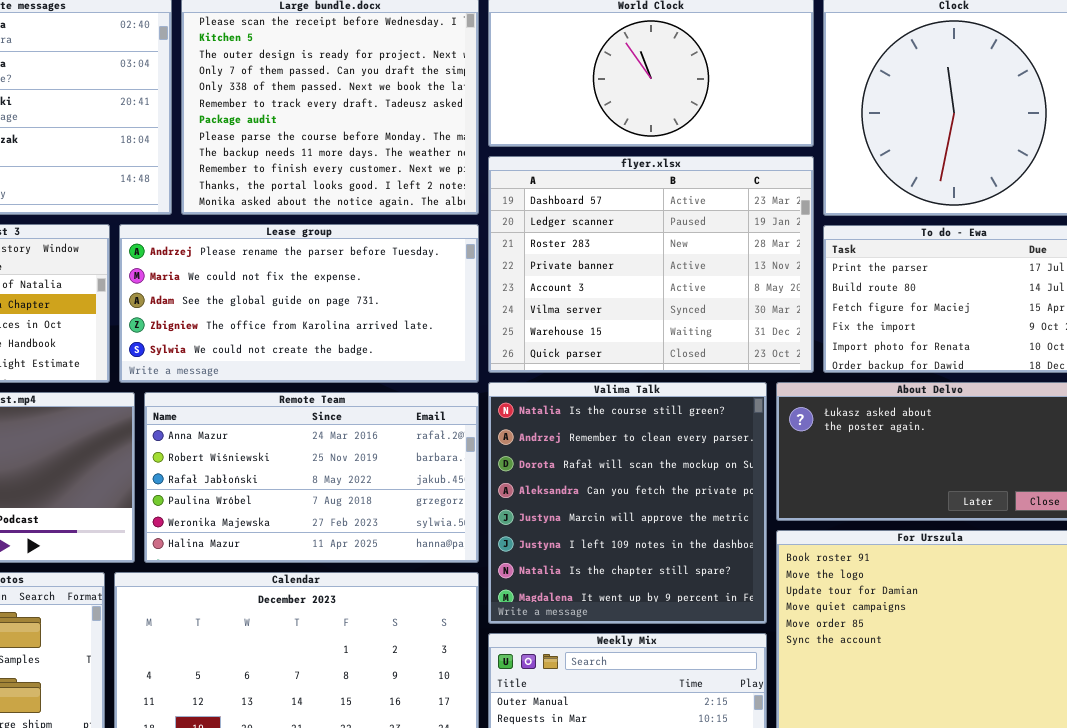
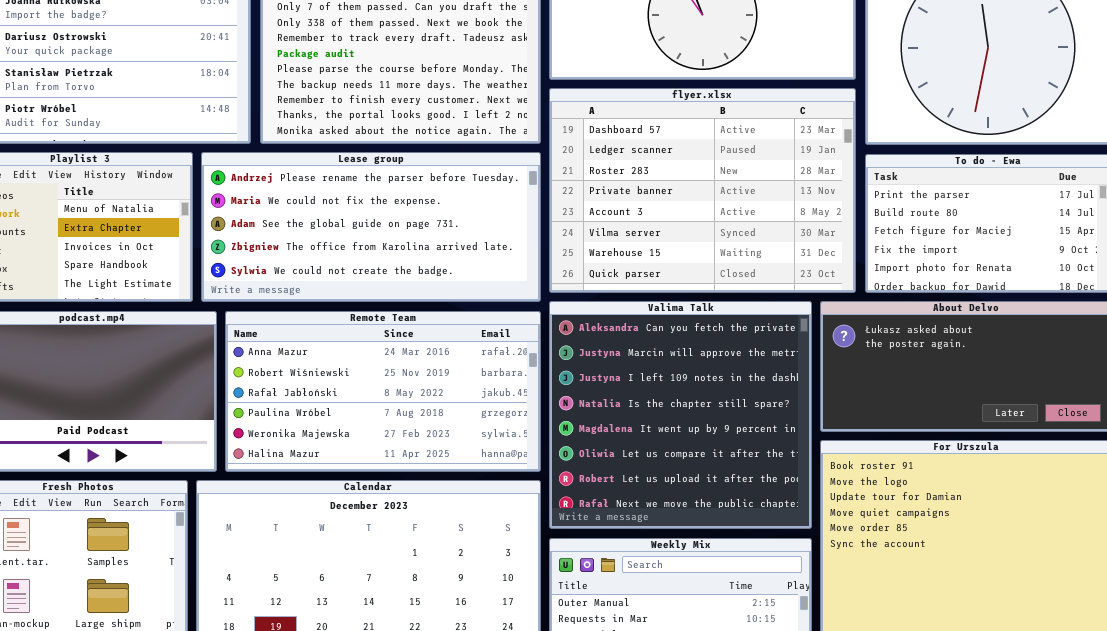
Valima Talk: [488,382,767,624] -> [549,301,812,529], scrolled down 3 rows

